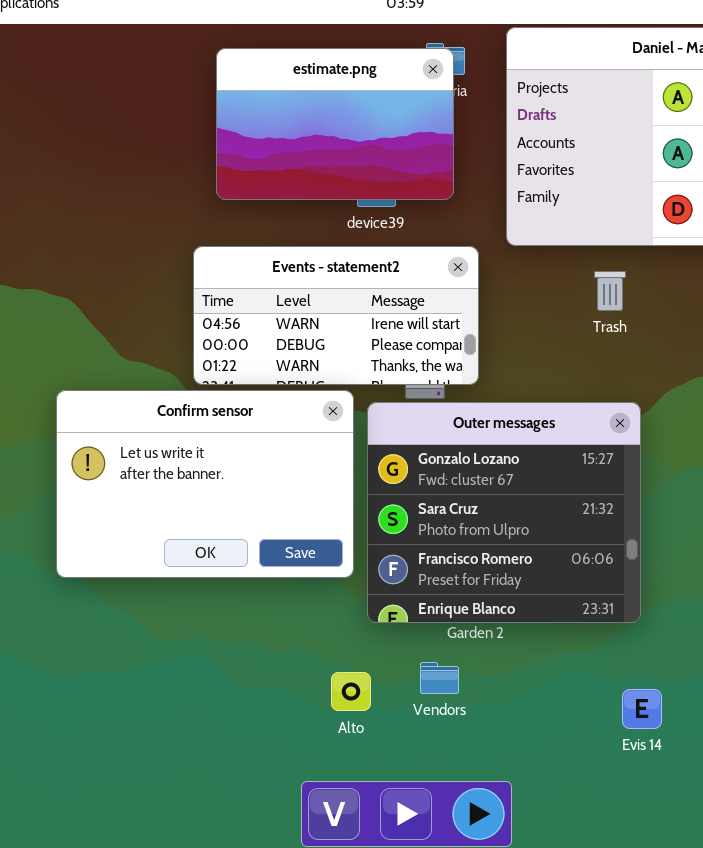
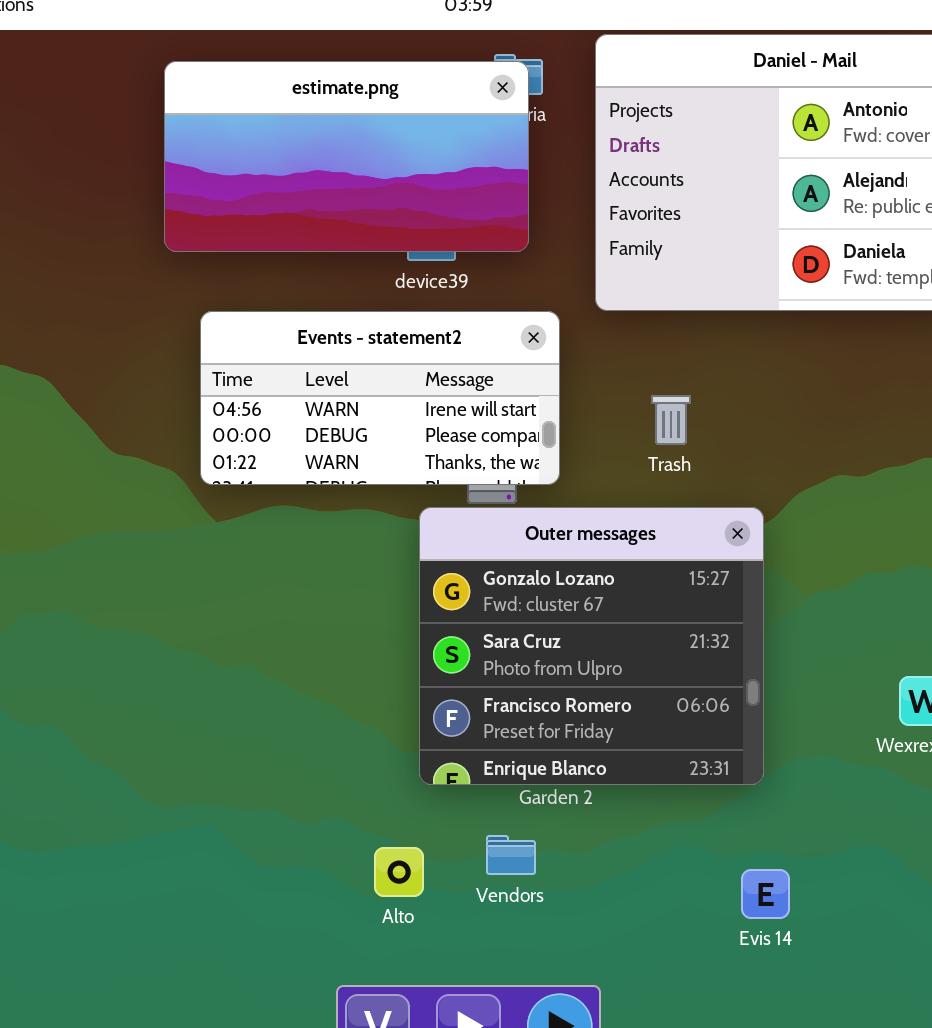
estimate.png: [216,48,454,200] -> [164,61,529,252], resized
Trash: [594,271,626,311] -> [651,395,691,445], moved
Confirm sensor: [56,390,354,578] -> none, closed

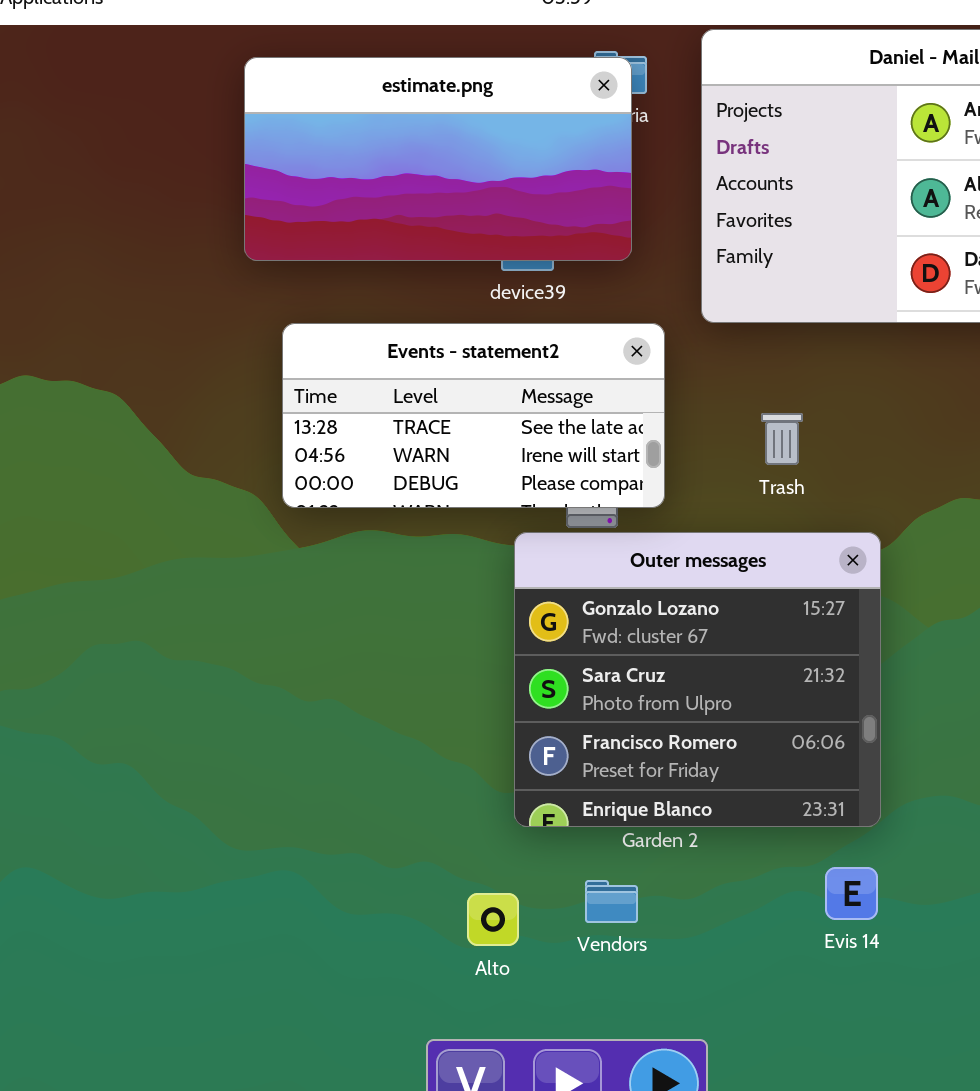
Events - statement2: [200,311,560,485] -> [282,323,665,508], scrolled up 1 row
Evis 14: [741,869,790,919] -> [825,867,878,920], moved

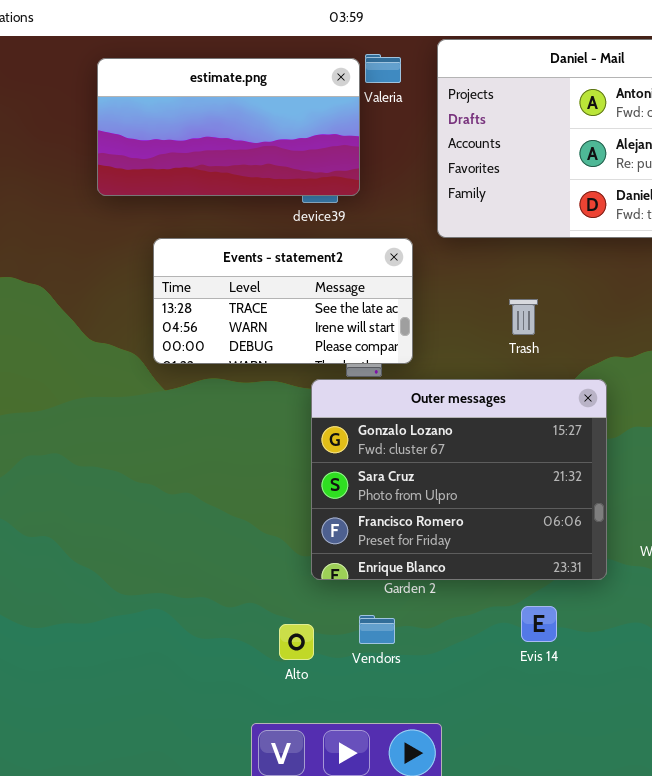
estimate.png: [244,57,632,261] -> [97,58,360,196], moved
Trash: [761,413,803,465] -> [509,299,538,335], moved
Outer messages: [514,532,881,827] -> [311,379,607,580], resized

